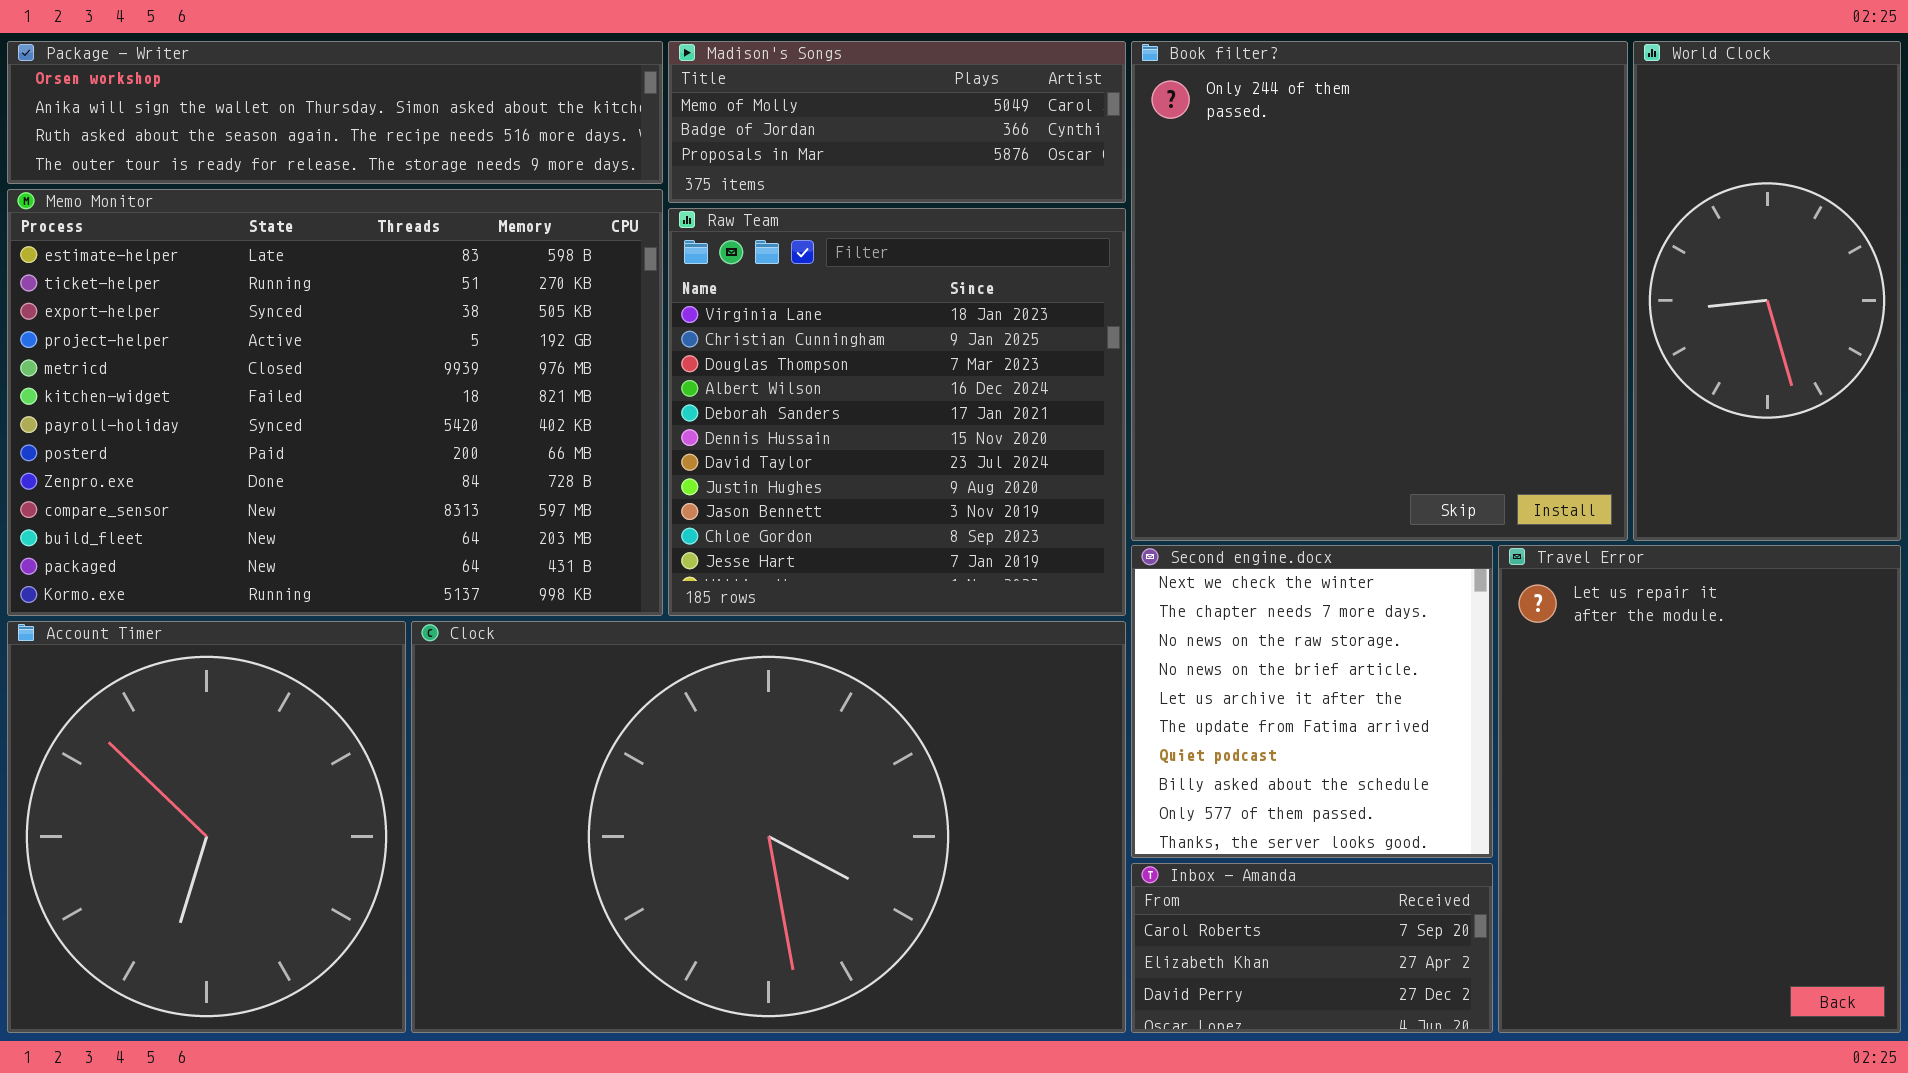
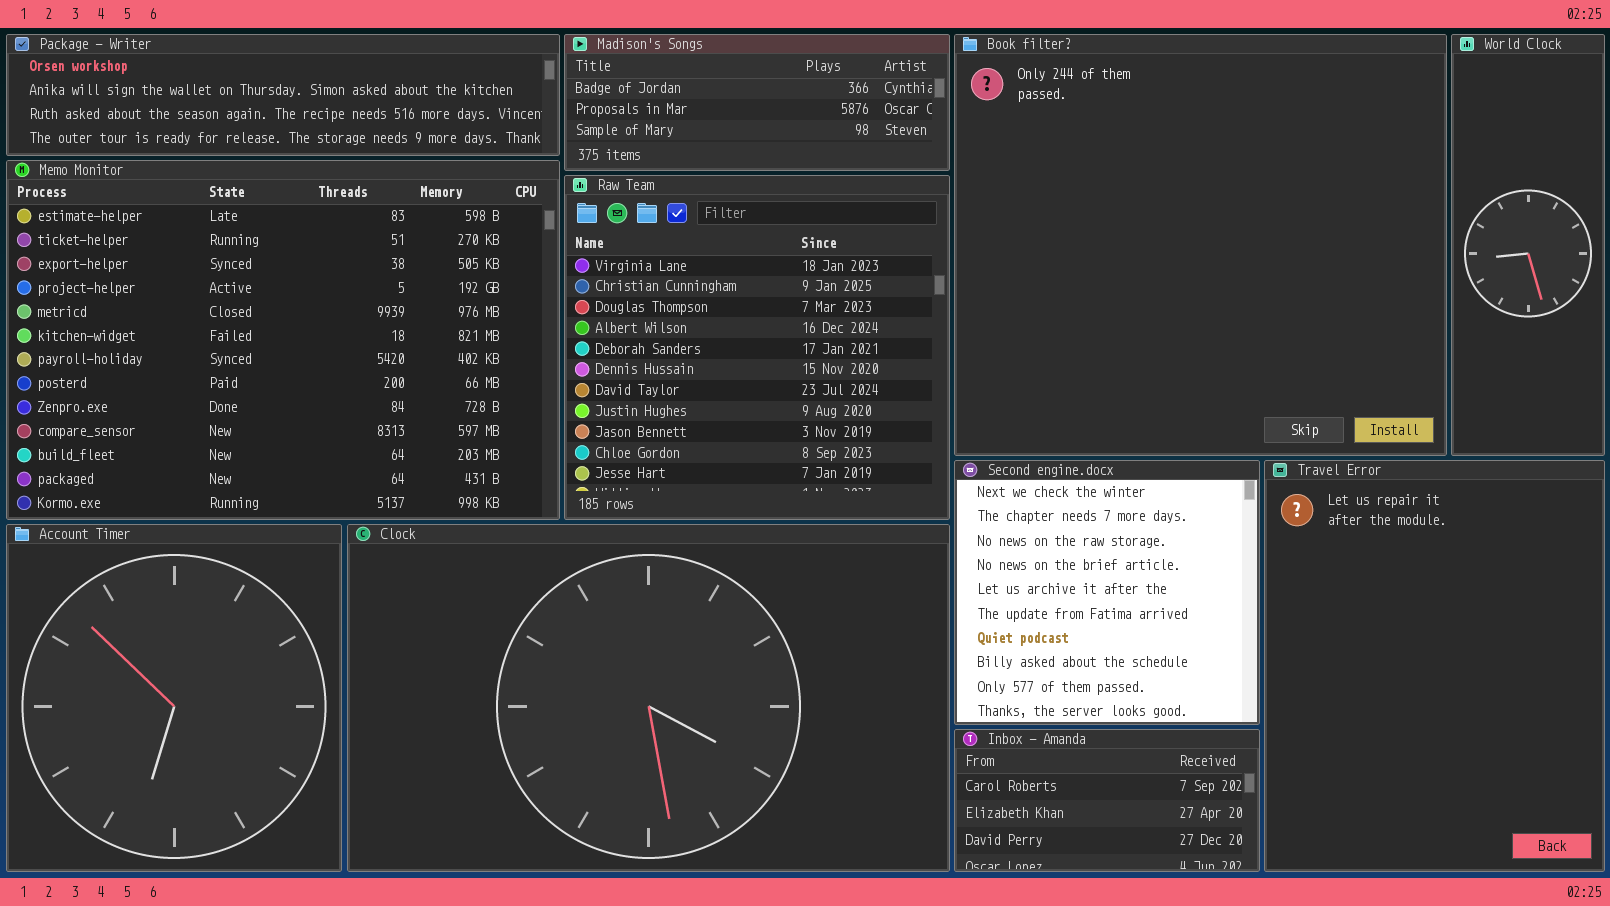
Madison's Songs: [668,41,1126,203] -> [564,34,950,171], scrolled down 1 row
Book filter?: [1131,41,1628,541] -> [954,34,1447,456], resized
World Clock: [1633,41,1901,541] -> [1451,34,1605,456], resized

